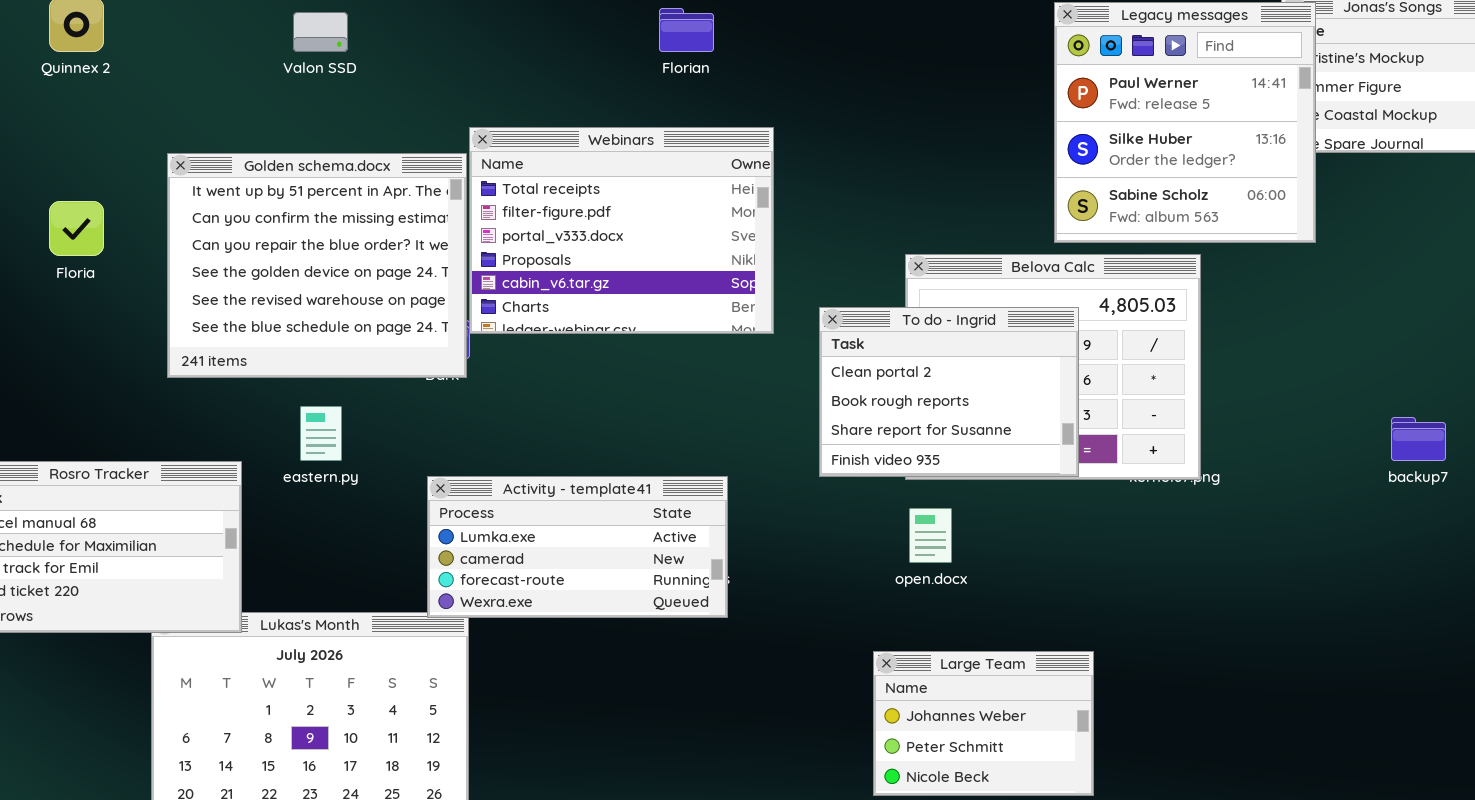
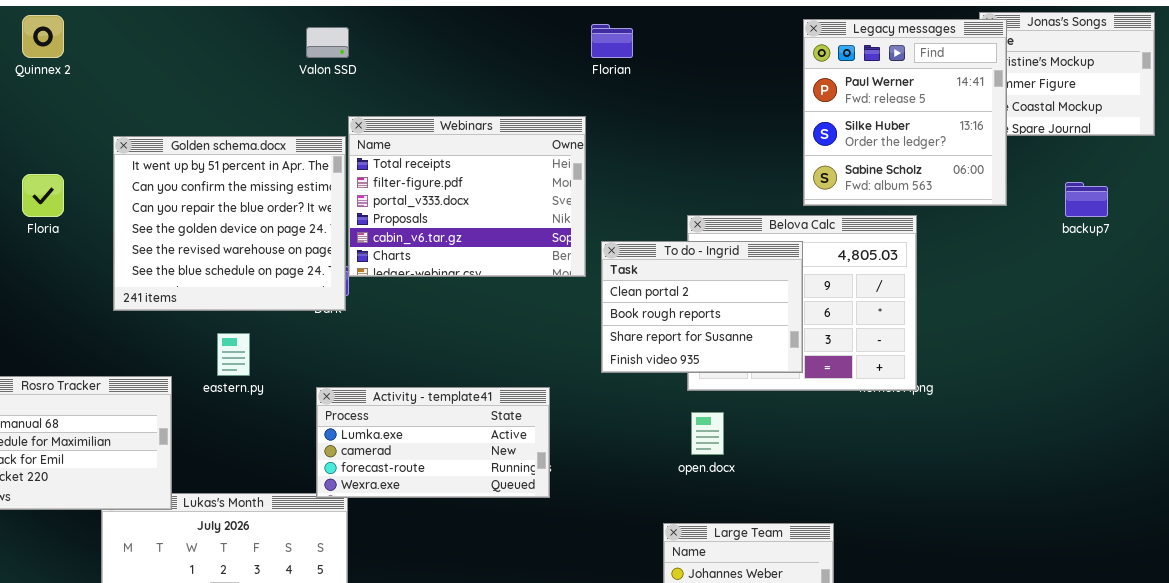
Florian: [659,8,714,52] -> [591,24,633,58], moved
Valon SSD: [293,12,348,52] -> [306,27,349,58], moved
To do - Ingrid: [819,307,1079,477] -> [601,241,803,373], moved
backup7: [1391,417,1446,461] -> [1065,182,1108,217], moved

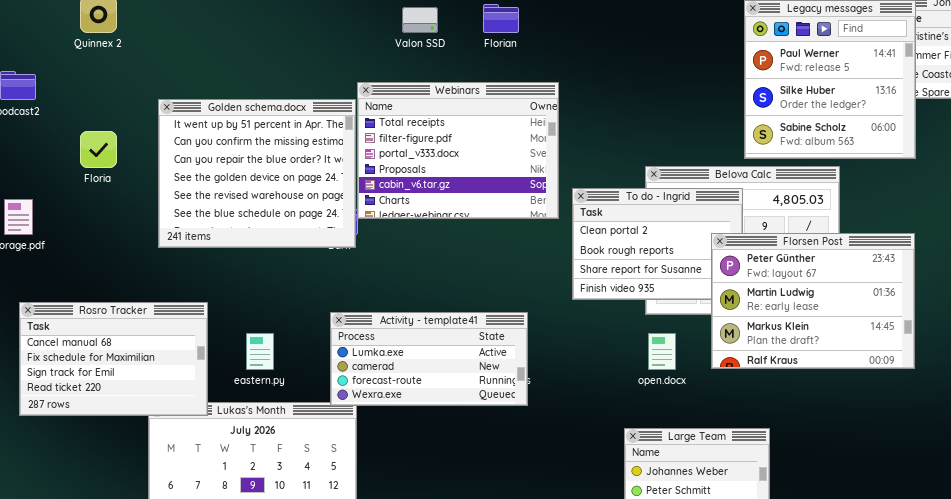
Florian: [591,24,633,58] -> [483,4,519,33], moved
Valon SSD: [306,27,349,58] -> [402,7,438,33], moved
Florsen Post: none -> [711,233,915,369], opened
eastern.py: [217,333,250,376] -> [246,333,274,370], moved

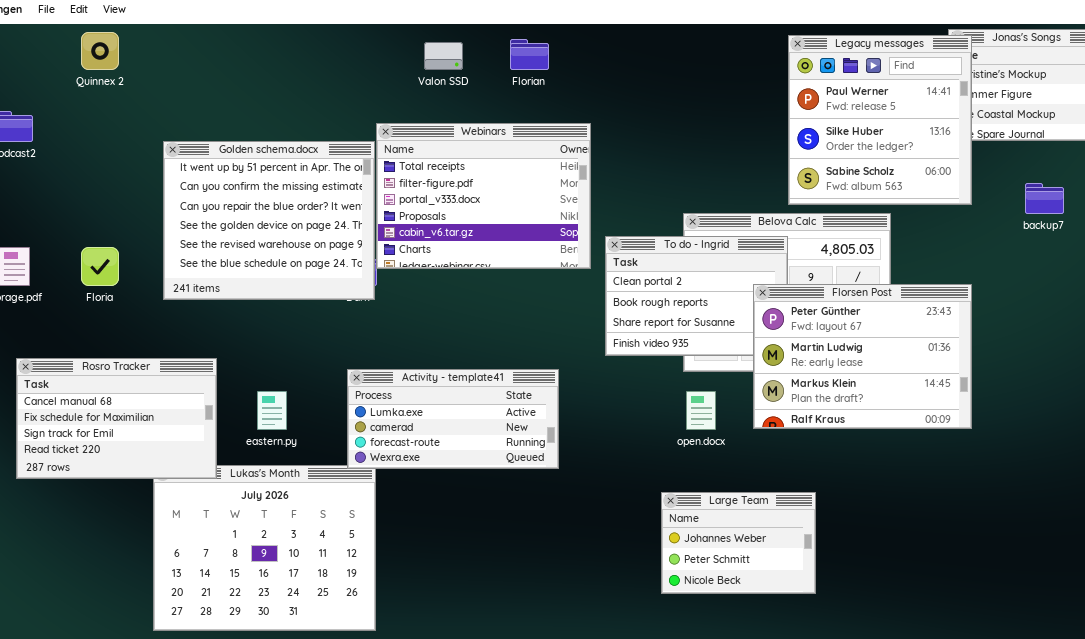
Floria: [80,131,117,168] -> [81,247,119,286], moved

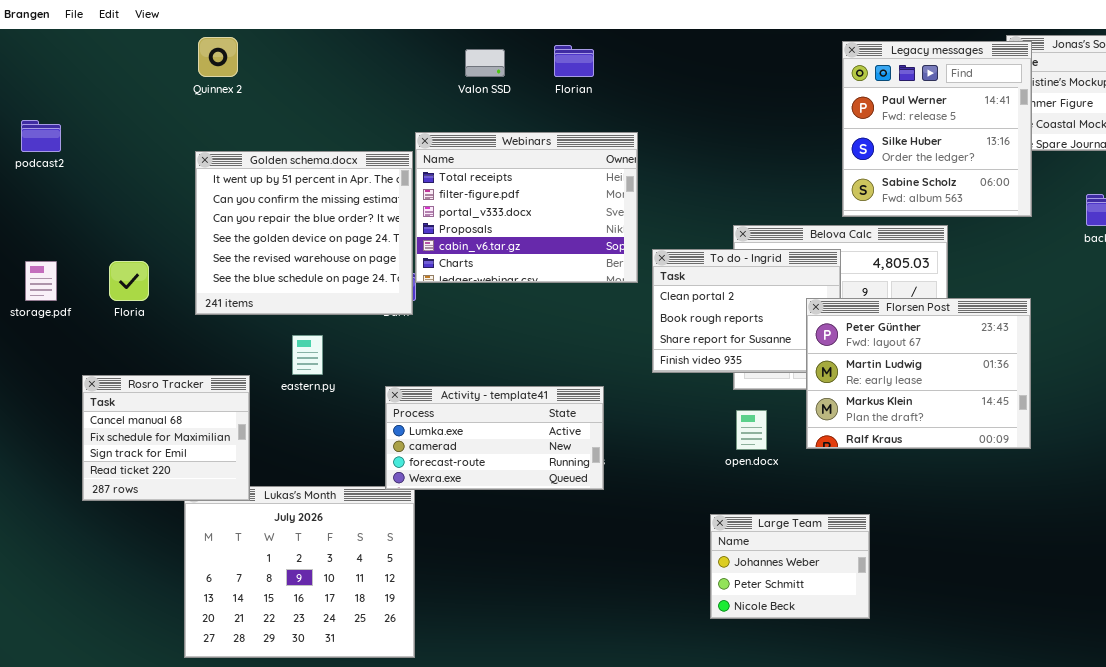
Quinnex 2: [81,32,119,70] -> [198,37,238,77], moved
Rosro Tracker: [16,358,217,479] -> [82,375,250,501], resized
eastern.py: [257,391,287,430] -> [292,335,323,375], moved

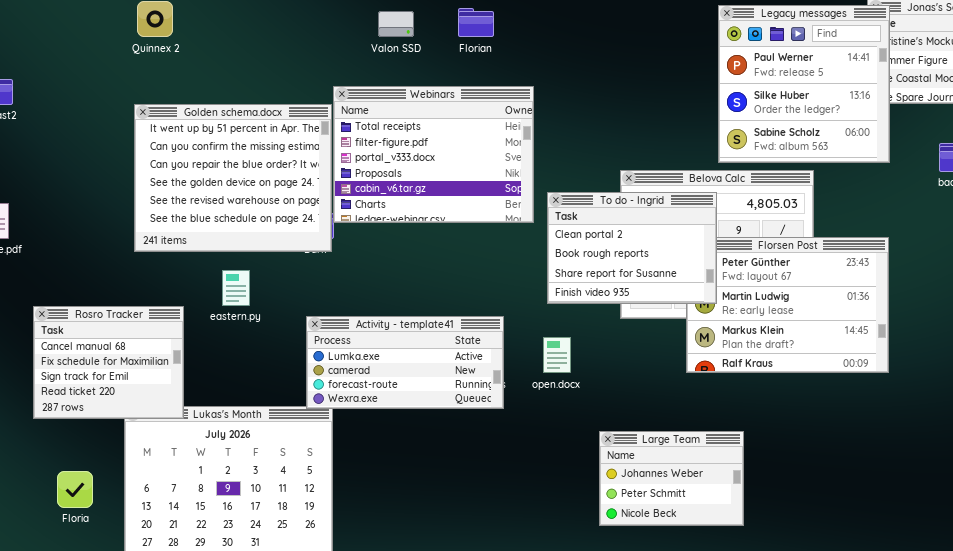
To do - Ingrid: [652,249,841,373] -> [547,192,717,304], raised
Floria: [109,261,149,301] -> [57,471,93,508], moved
open.docx: [736,410,767,450] -> [543,337,571,373], moved

